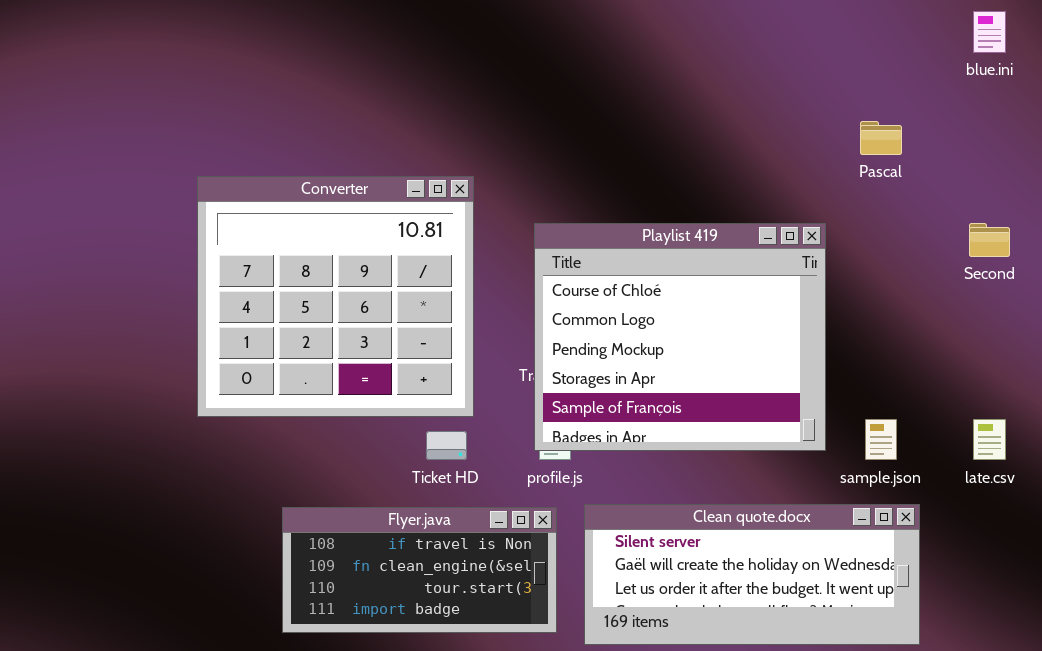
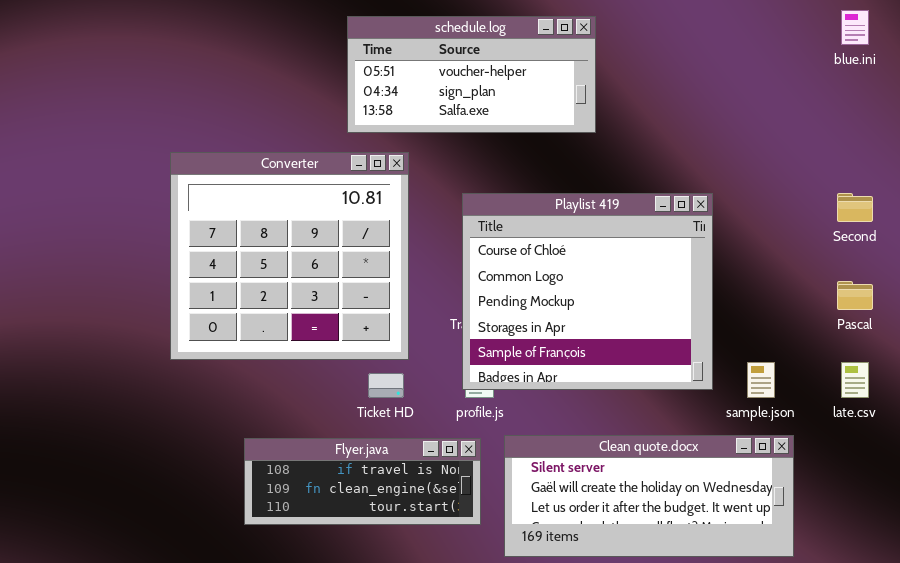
schedule.log: none -> [347,16,596,133], opened
Pascal: [860,121,902,155] -> [837,281,873,310], moved
Flyer.java: [282,507,557,633] -> [244,438,481,525], resized

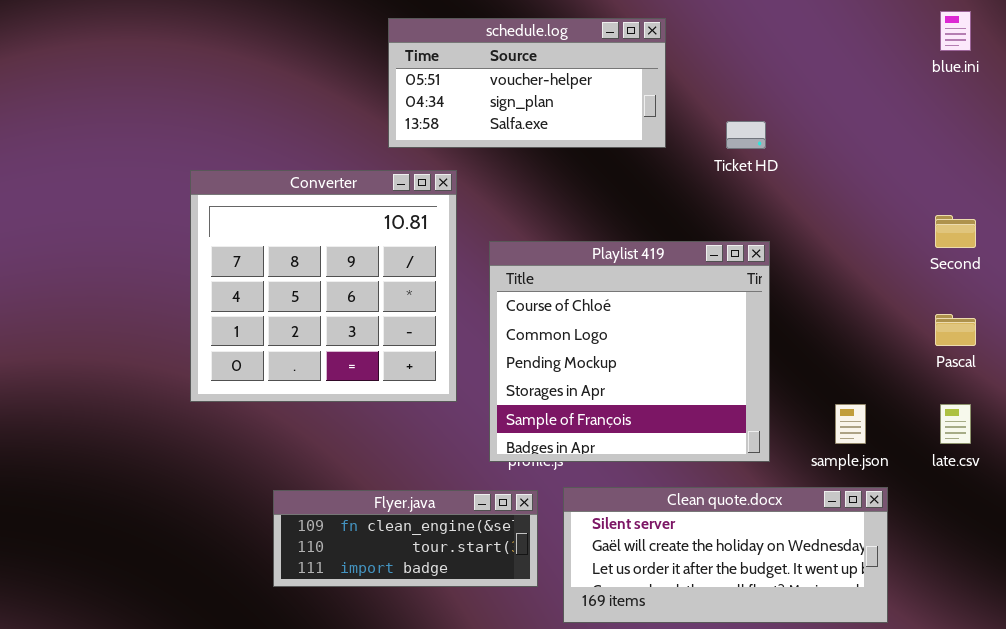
Playlist 419: [462,193,713,390] -> [489,241,770,462], moved
Ticket HD: [368,373,404,398] -> [726,121,766,149], moved
Flyer.java: [244,438,481,525] -> [273,490,538,587], scrolled down 1 row

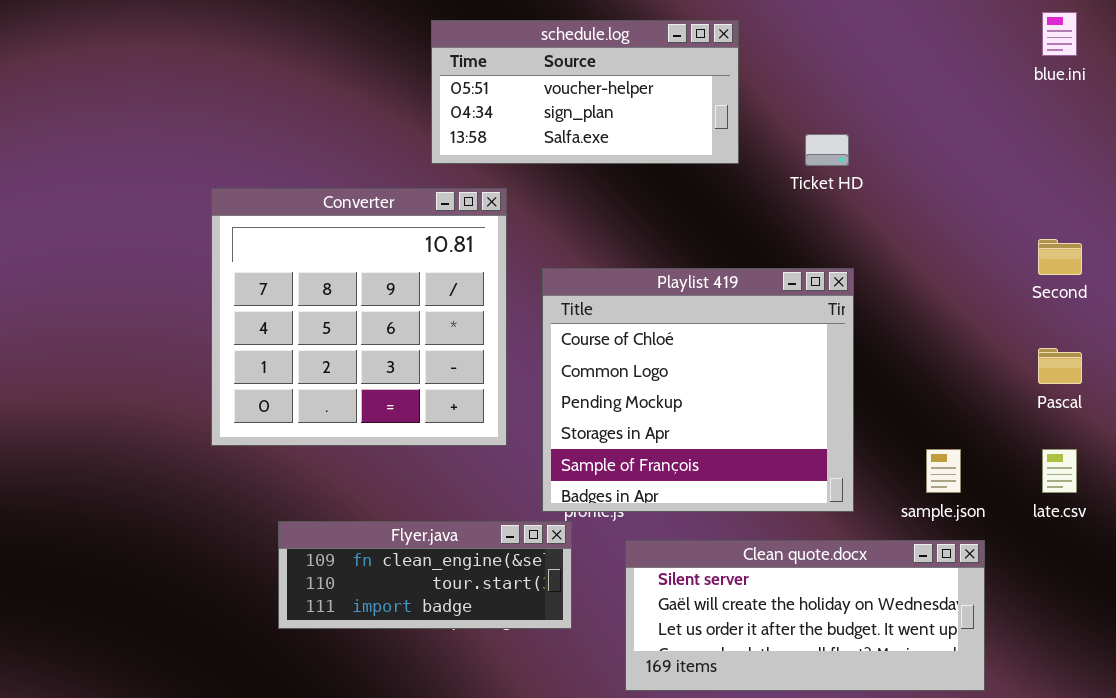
Flyer.java: [273,490,538,587] -> [278,521,572,629], moved

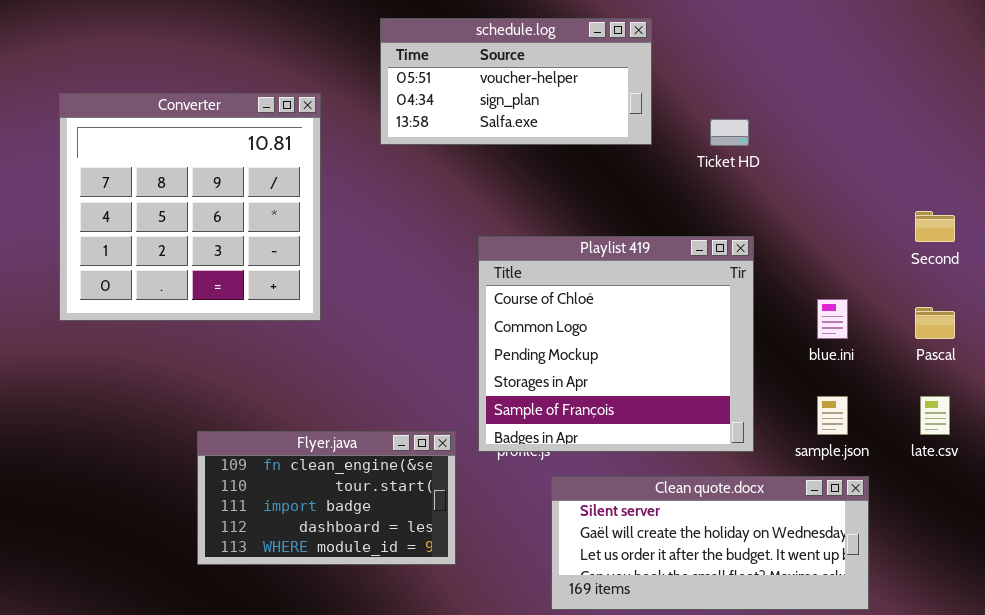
blue.ini: [1042,12,1077,56] -> [817,299,848,339], moved
Converter: [211,188,507,446] -> [59,93,321,321], moved
Flyer.java: [278,521,572,629] -> [197,431,456,565], moved, resized

